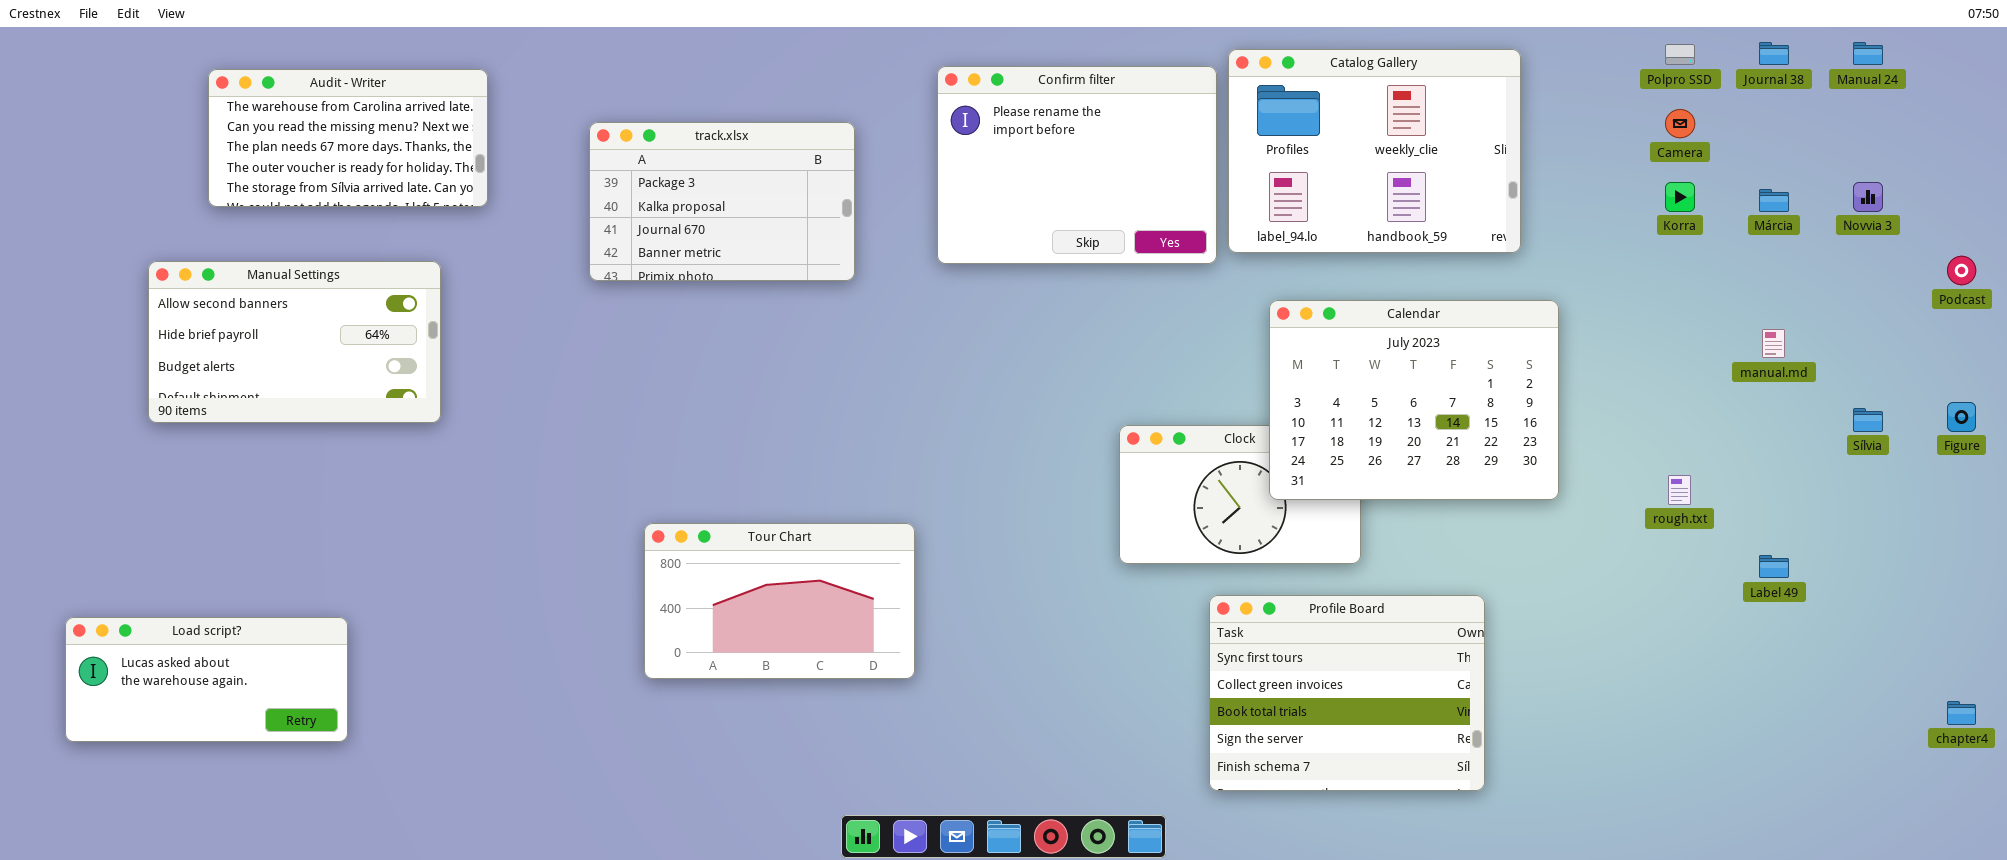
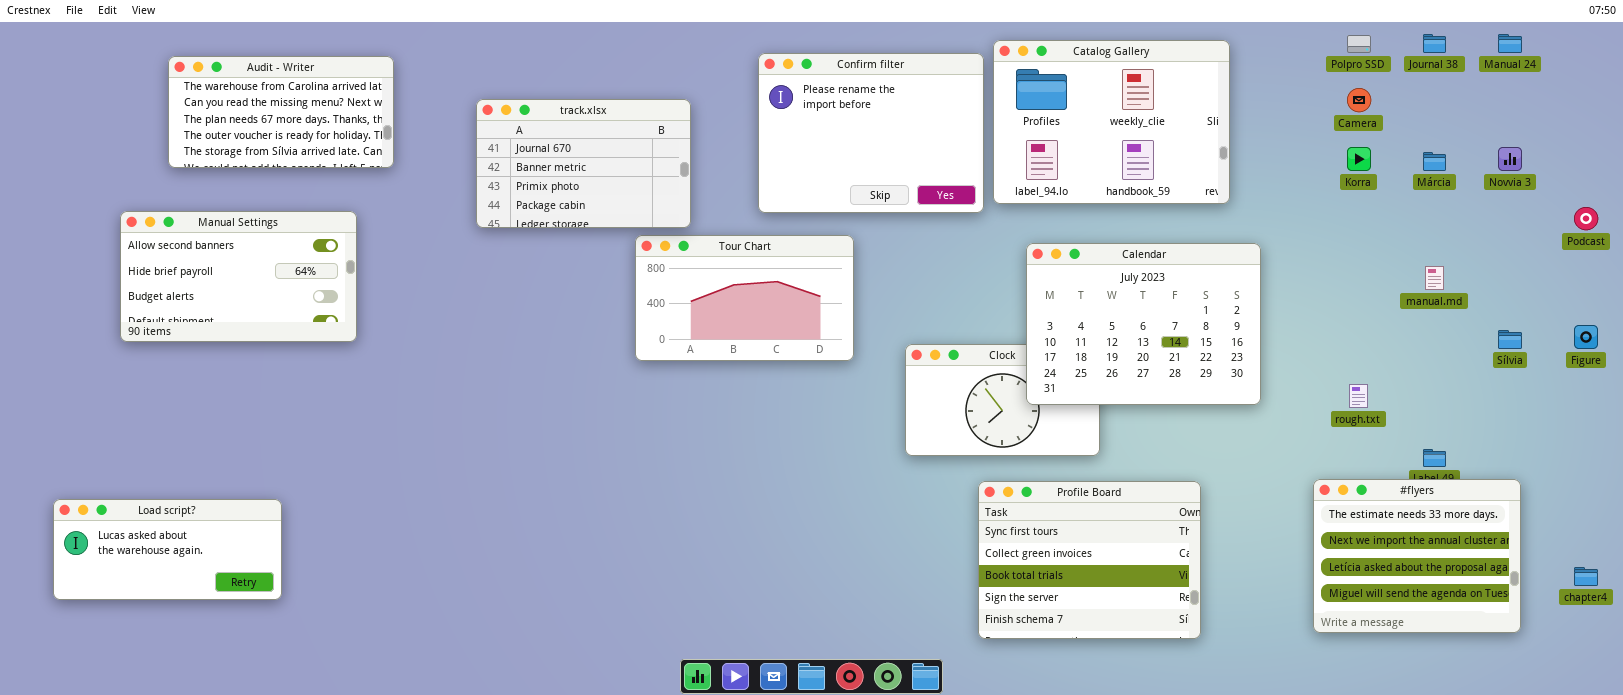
track.xlsx: [589,122,855,281] -> [476,99,691,228], scrolled down 2 rows
Tour Chart: [644,523,915,679] -> [635,235,854,361], moved
#flyers: none -> [1313,479,1521,633], opened

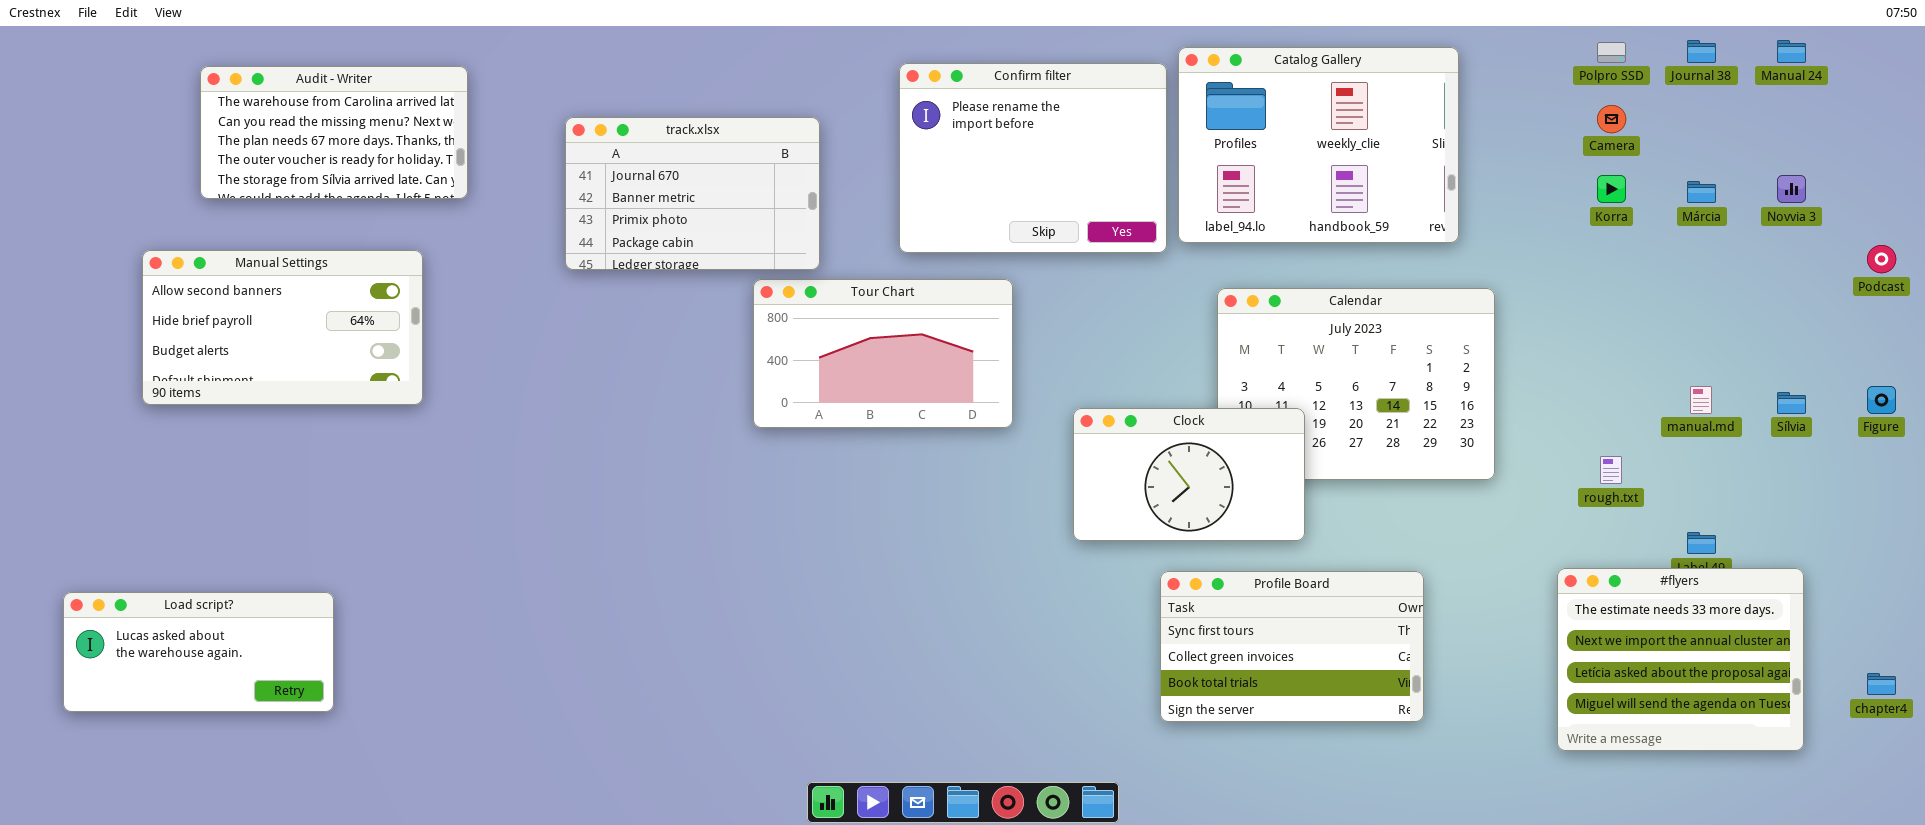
manual.md: [1425,266,1444,290] -> [1690,386,1712,414], moved
Clock: [905,344,1100,456] -> [1073,408,1305,541], raised
Profile Board: [978,481,1201,639] -> [1160,571,1424,722], resized

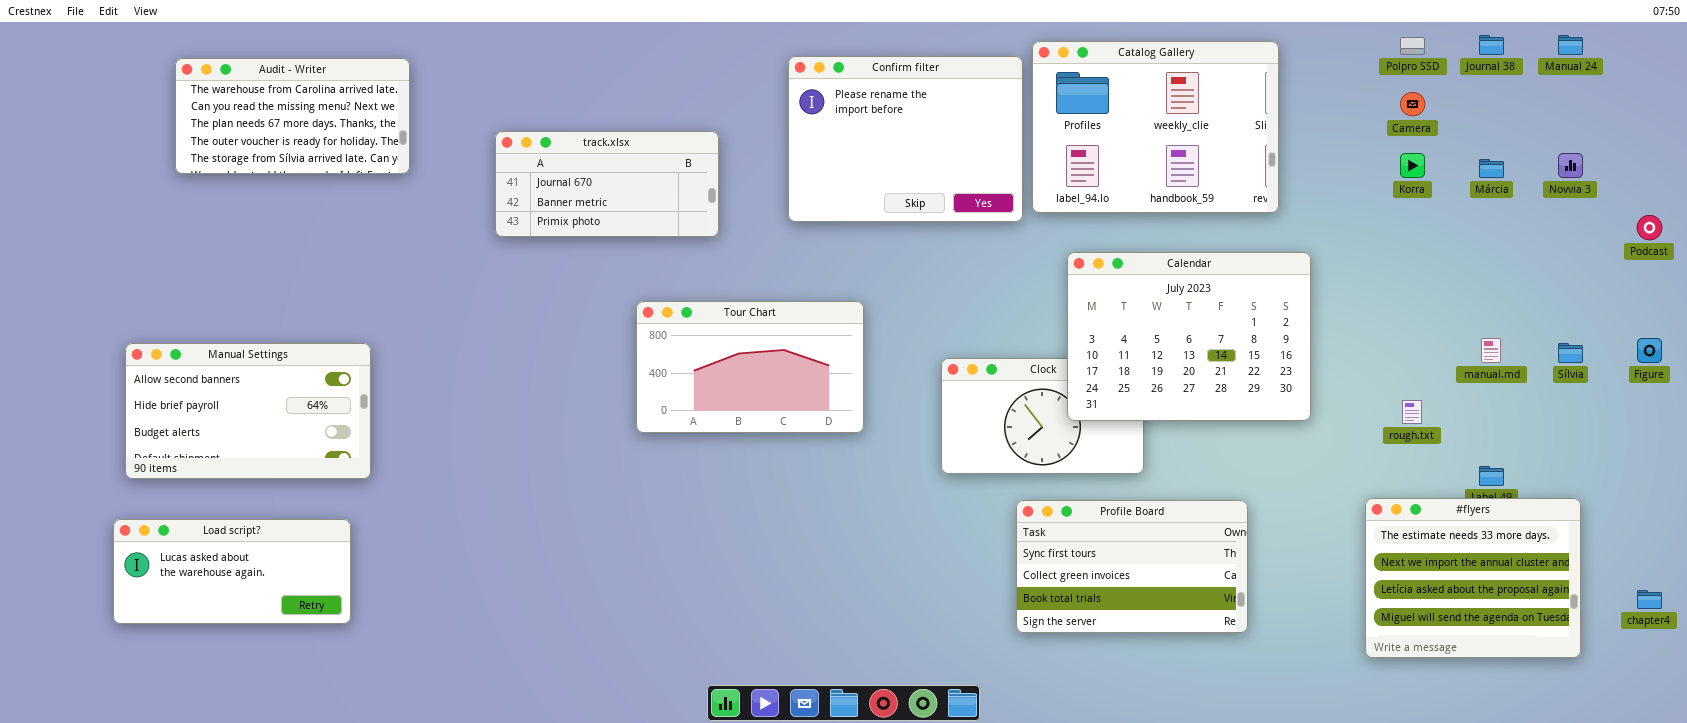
track.xlsx: [565,117,820,270] -> [495,131,719,237], resized
Manual Settings: [142,250,423,405] -> [125,343,371,479], moved
Tour Chart: [753,279,1013,428] -> [636,301,864,433], moved
Calendar: [1217,288,1495,480] -> [1067,252,1311,421], raised
Load script?: [63,592,334,712] -> [113,519,351,624], moved

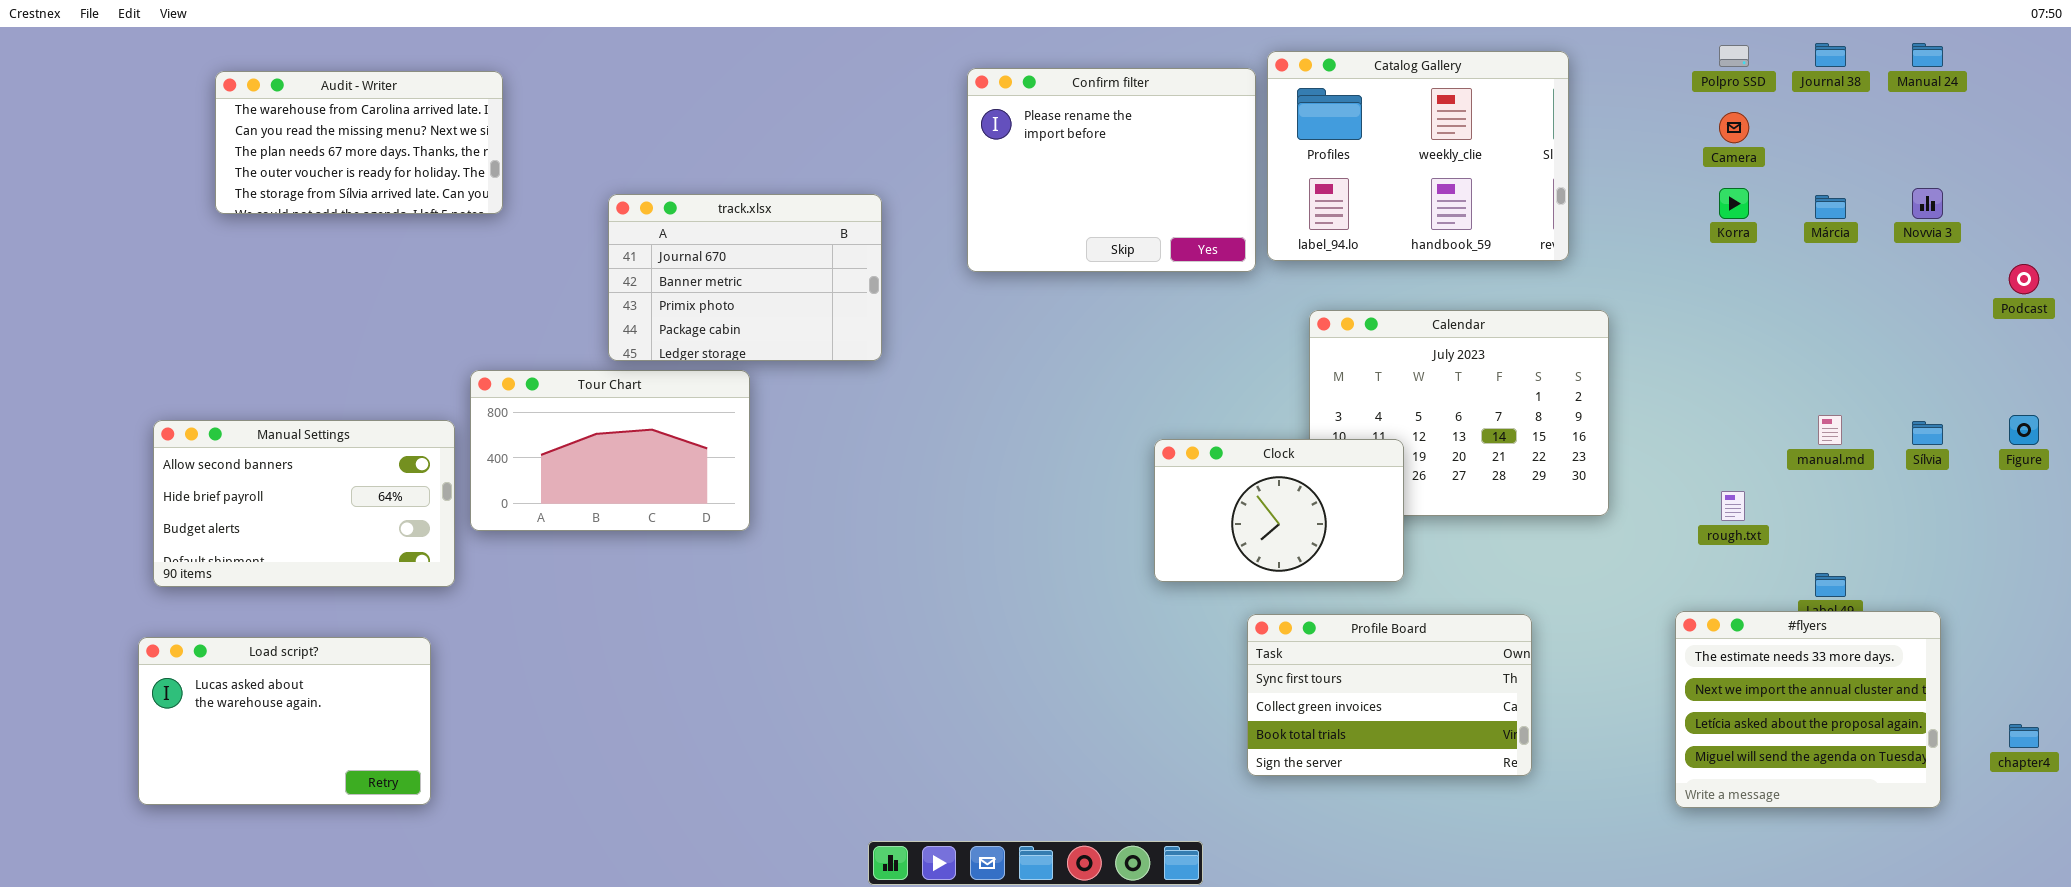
track.xlsx: [495,131,719,237] -> [608,194,882,361], moved, resized
Tour Chart: [636,301,864,433] -> [470,370,750,531], moved
Clock: [941,358,1144,474] -> [1154,439,1404,582], raised
Load script?: [113,519,351,624] -> [138,637,431,805], resized

